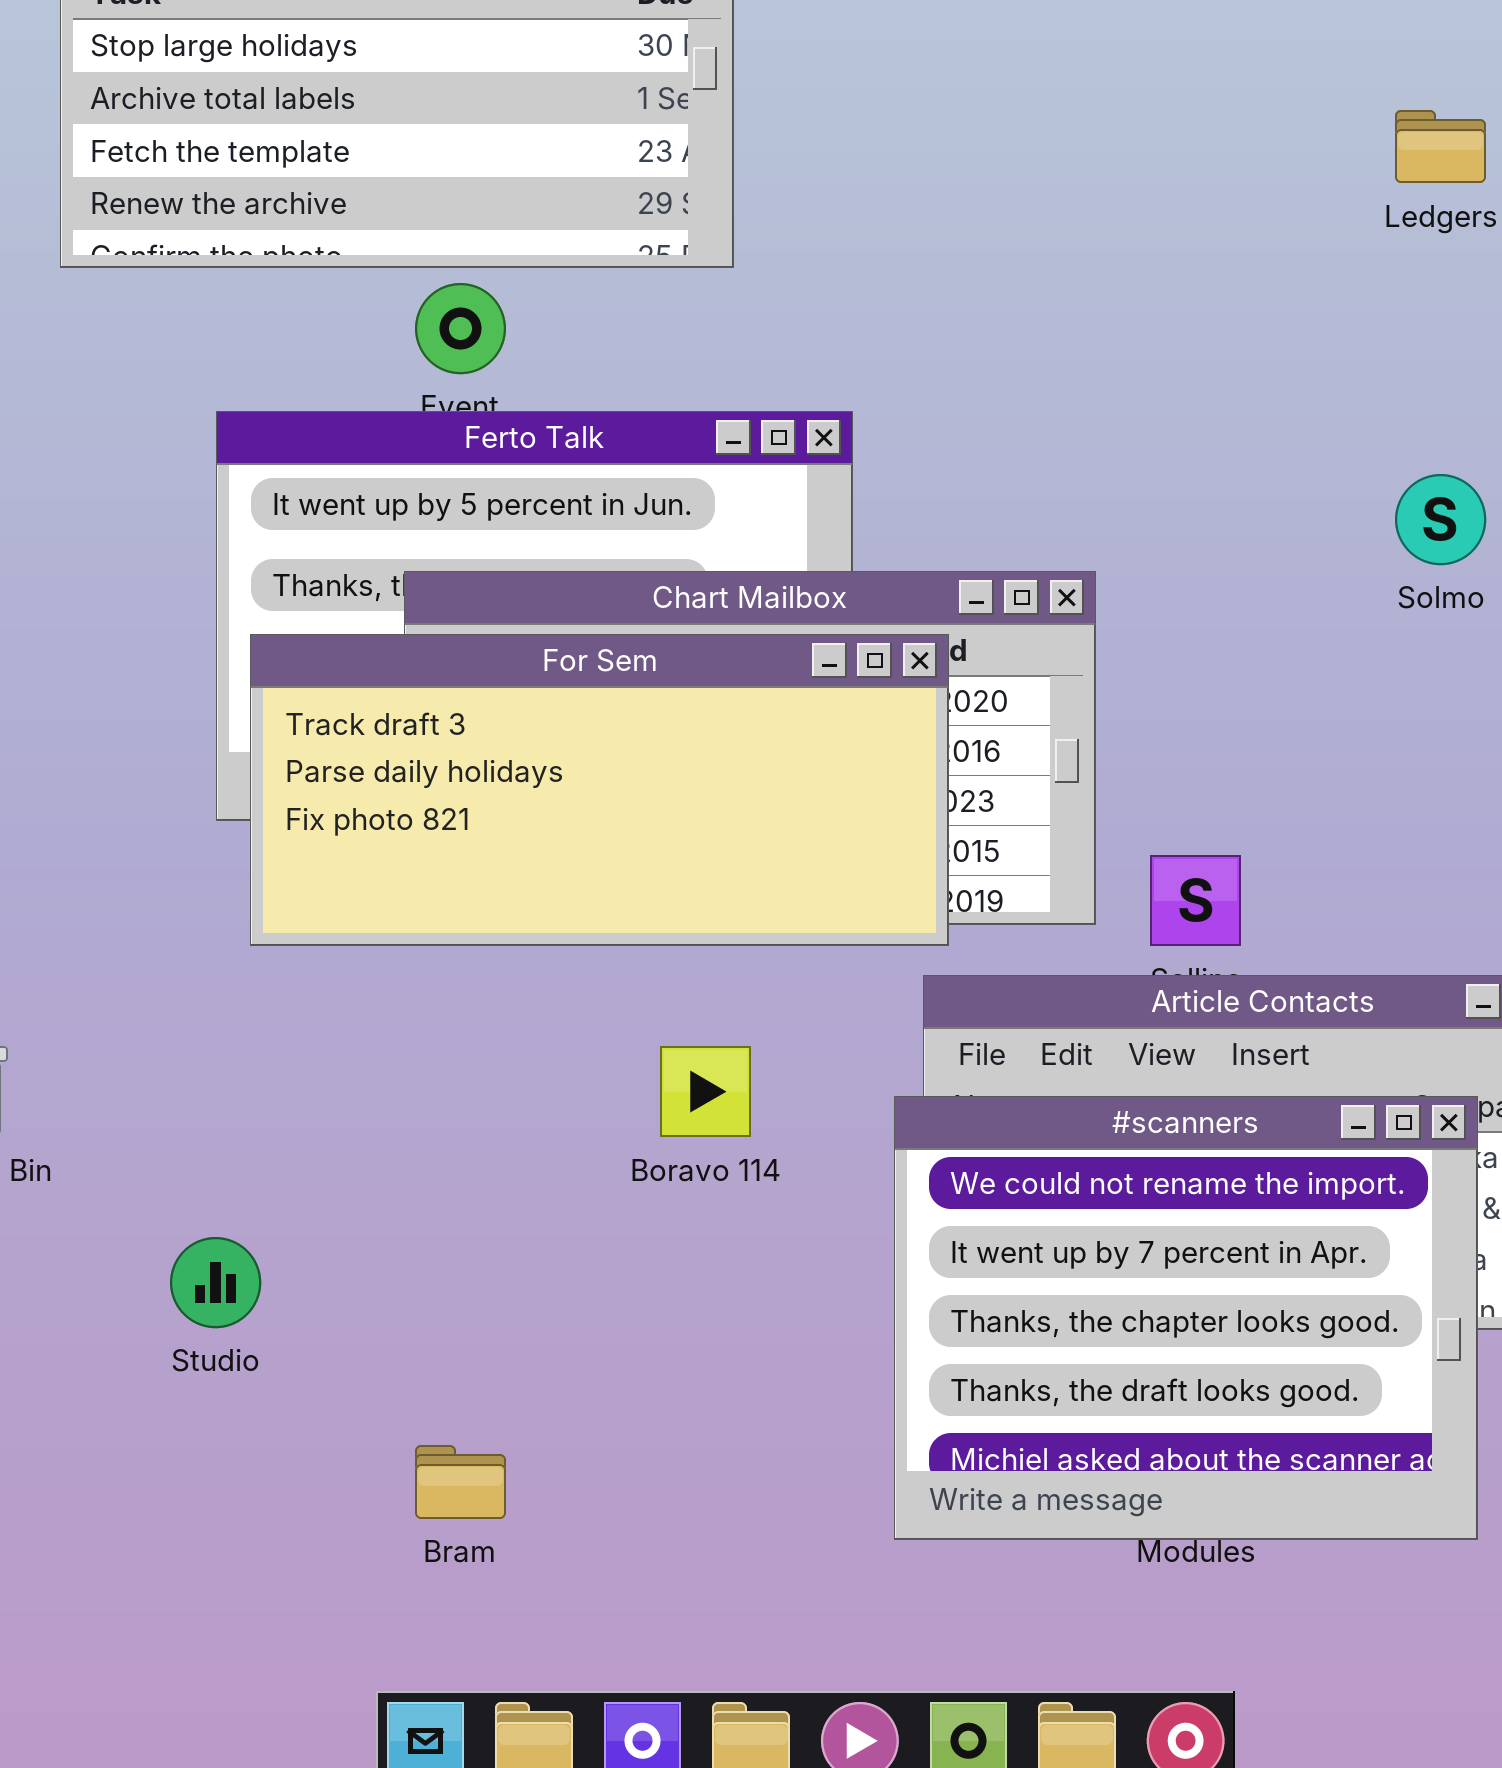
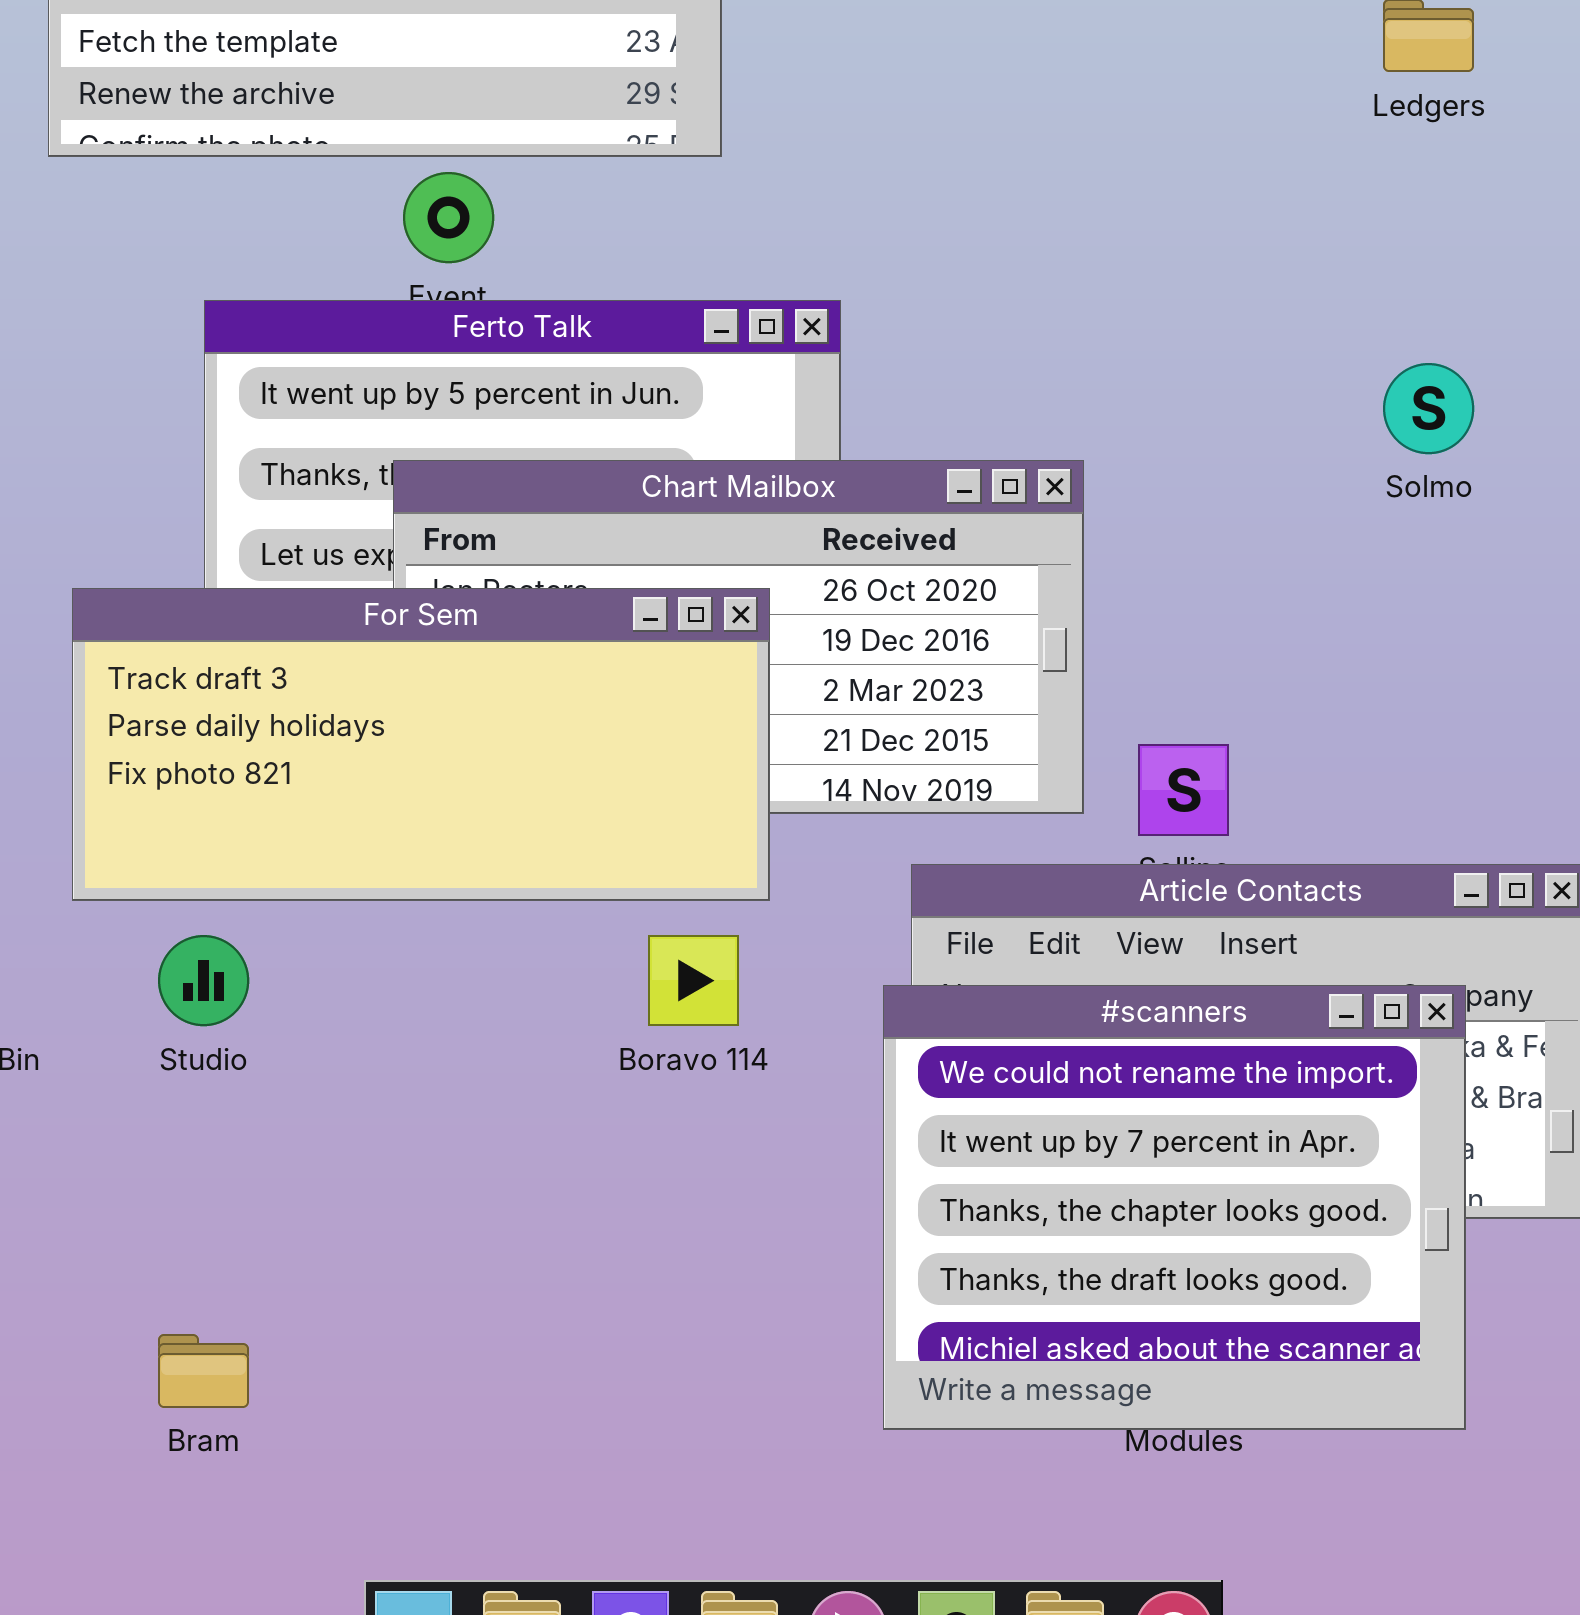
For Sem: [250,634,949,946] -> [72,588,770,901], moved
Studio: [170,1237,261,1328] -> [158,935,249,1026], moved
Bram: [415,1445,506,1519] -> [158,1334,249,1408], moved

